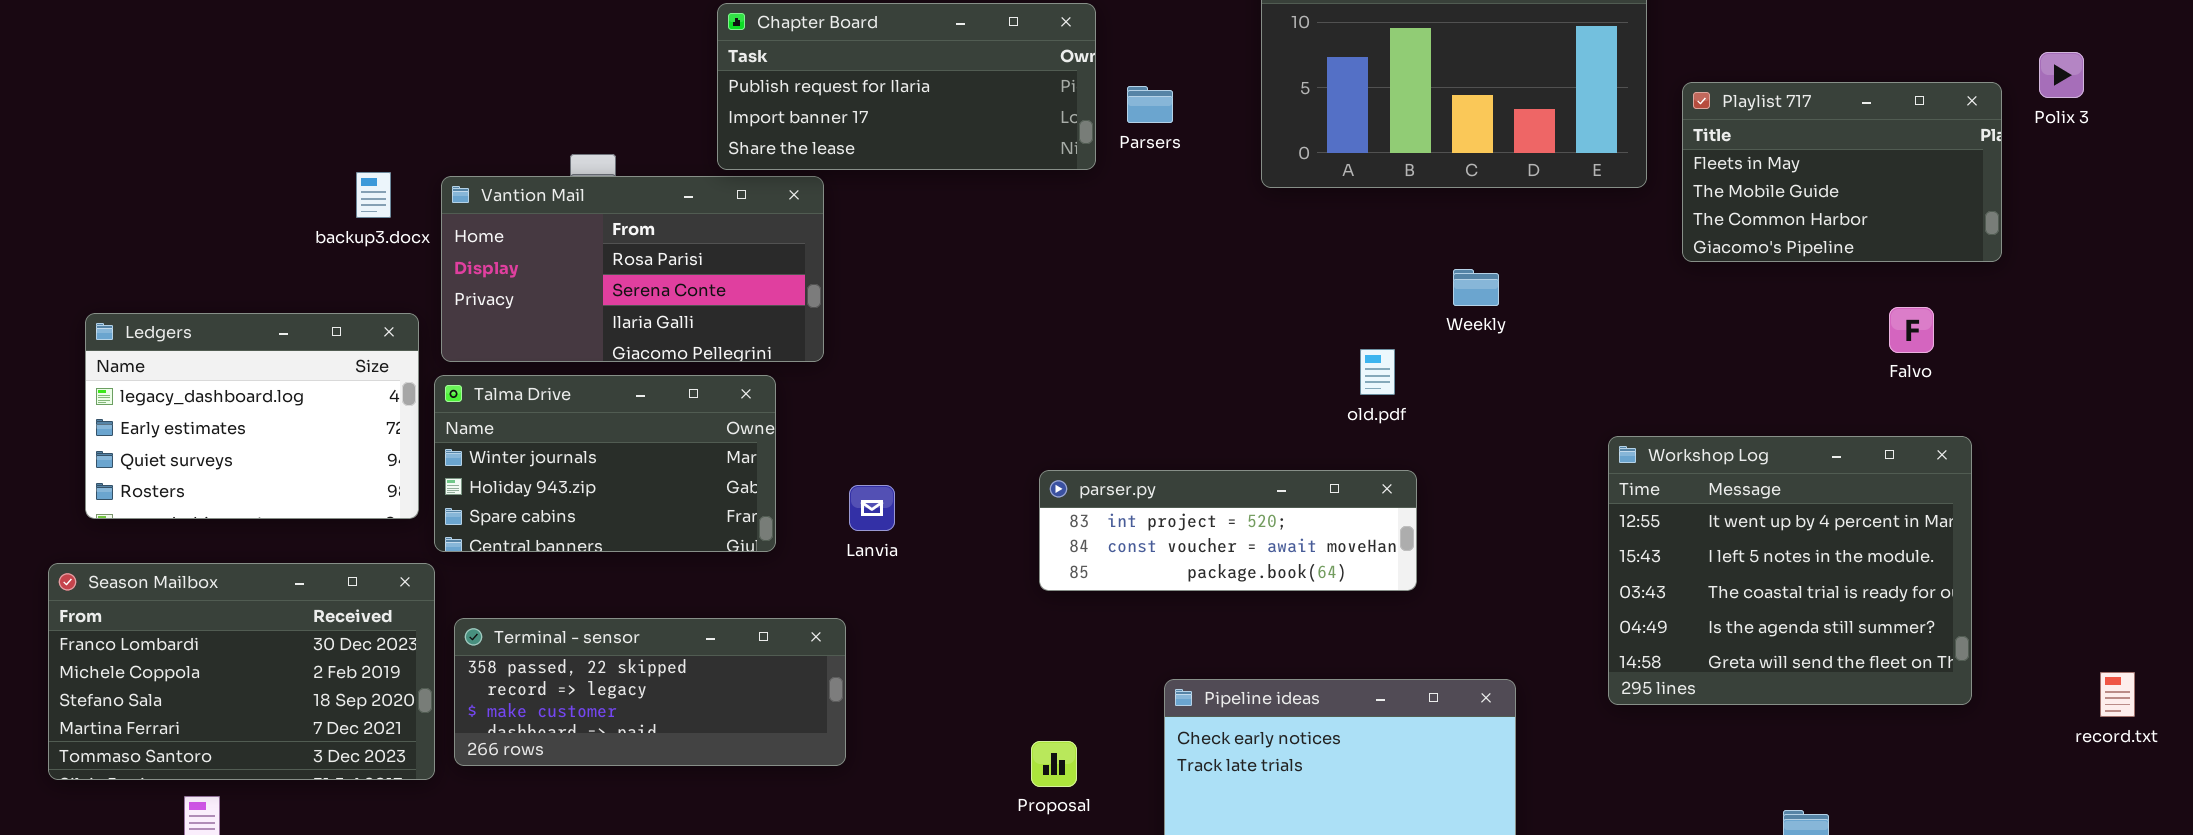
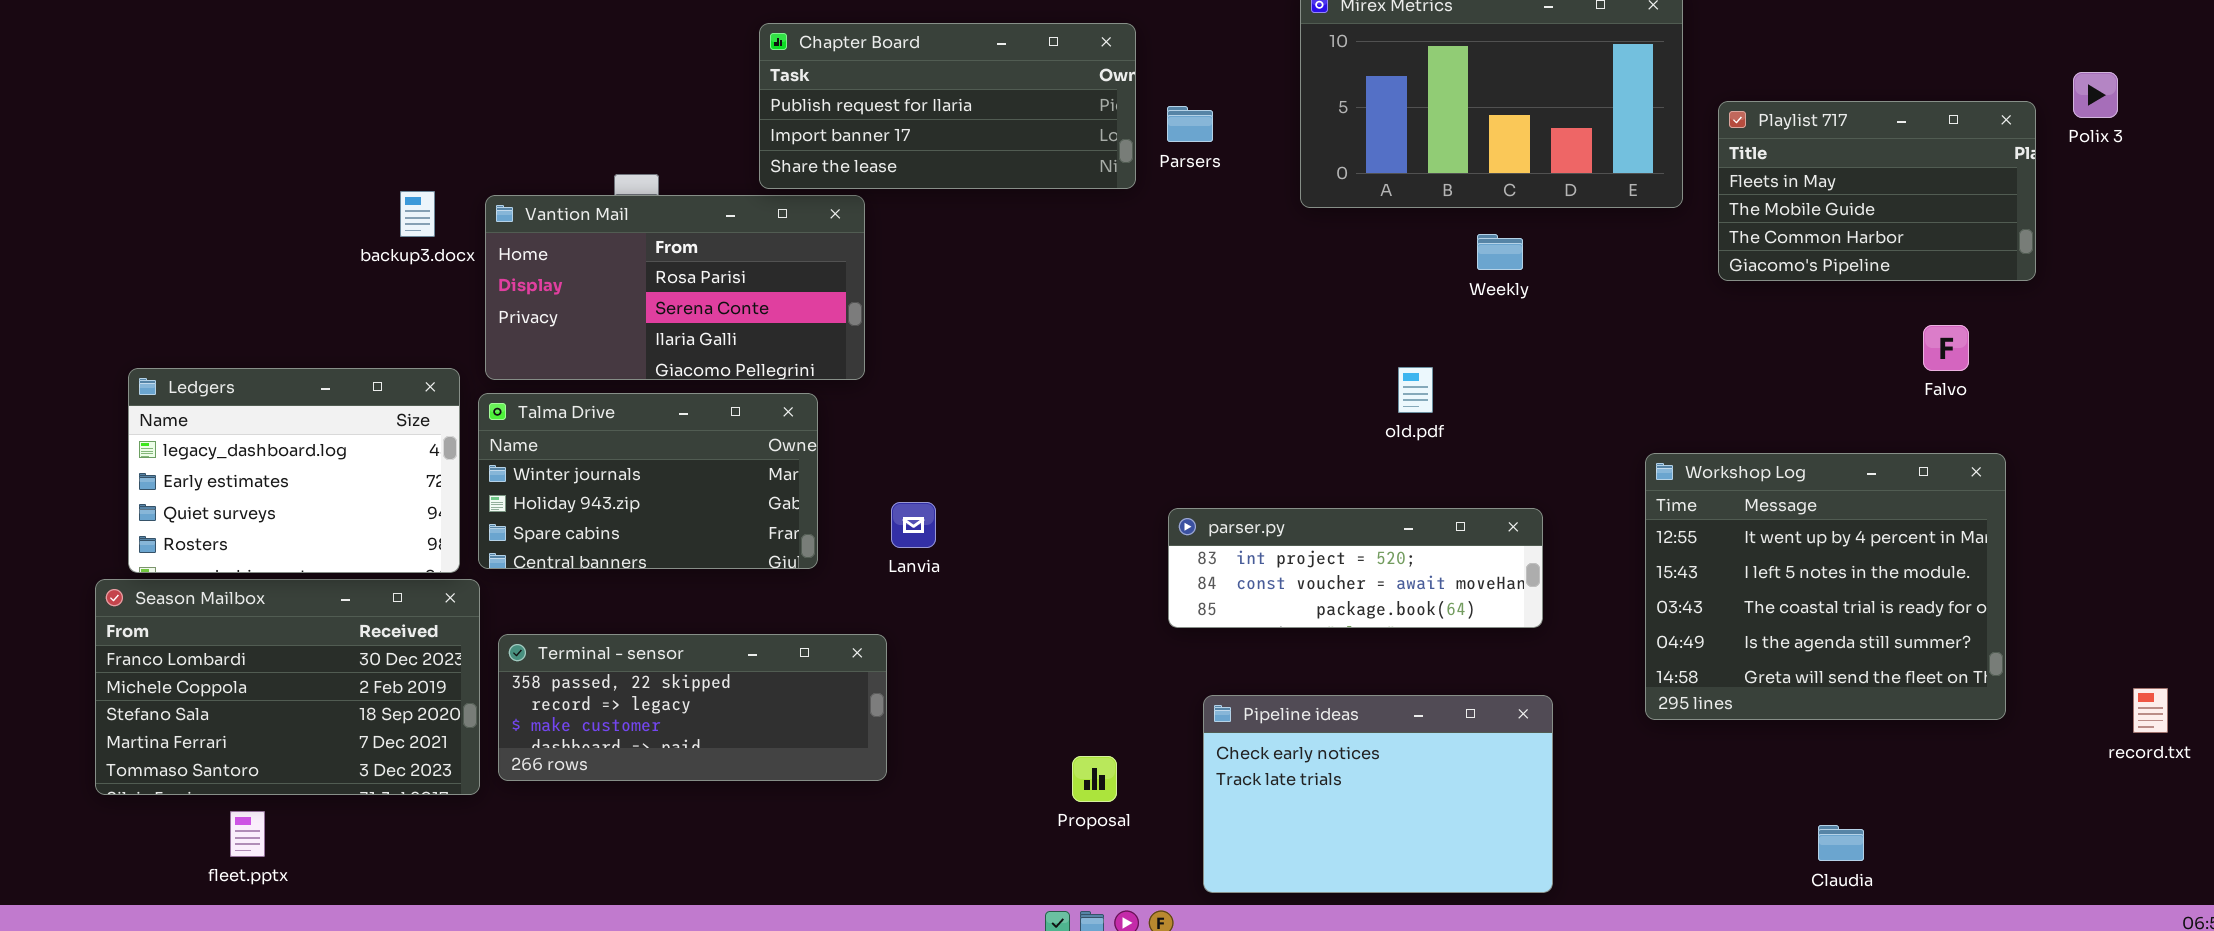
Weekly: [1453,269,1499,306] -> [1477,234,1523,270], moved
Ledgers: [85,313,419,519] -> [128,368,460,573], moved
parser.py: [1039,470,1417,591] -> [1168,508,1543,628], moved

